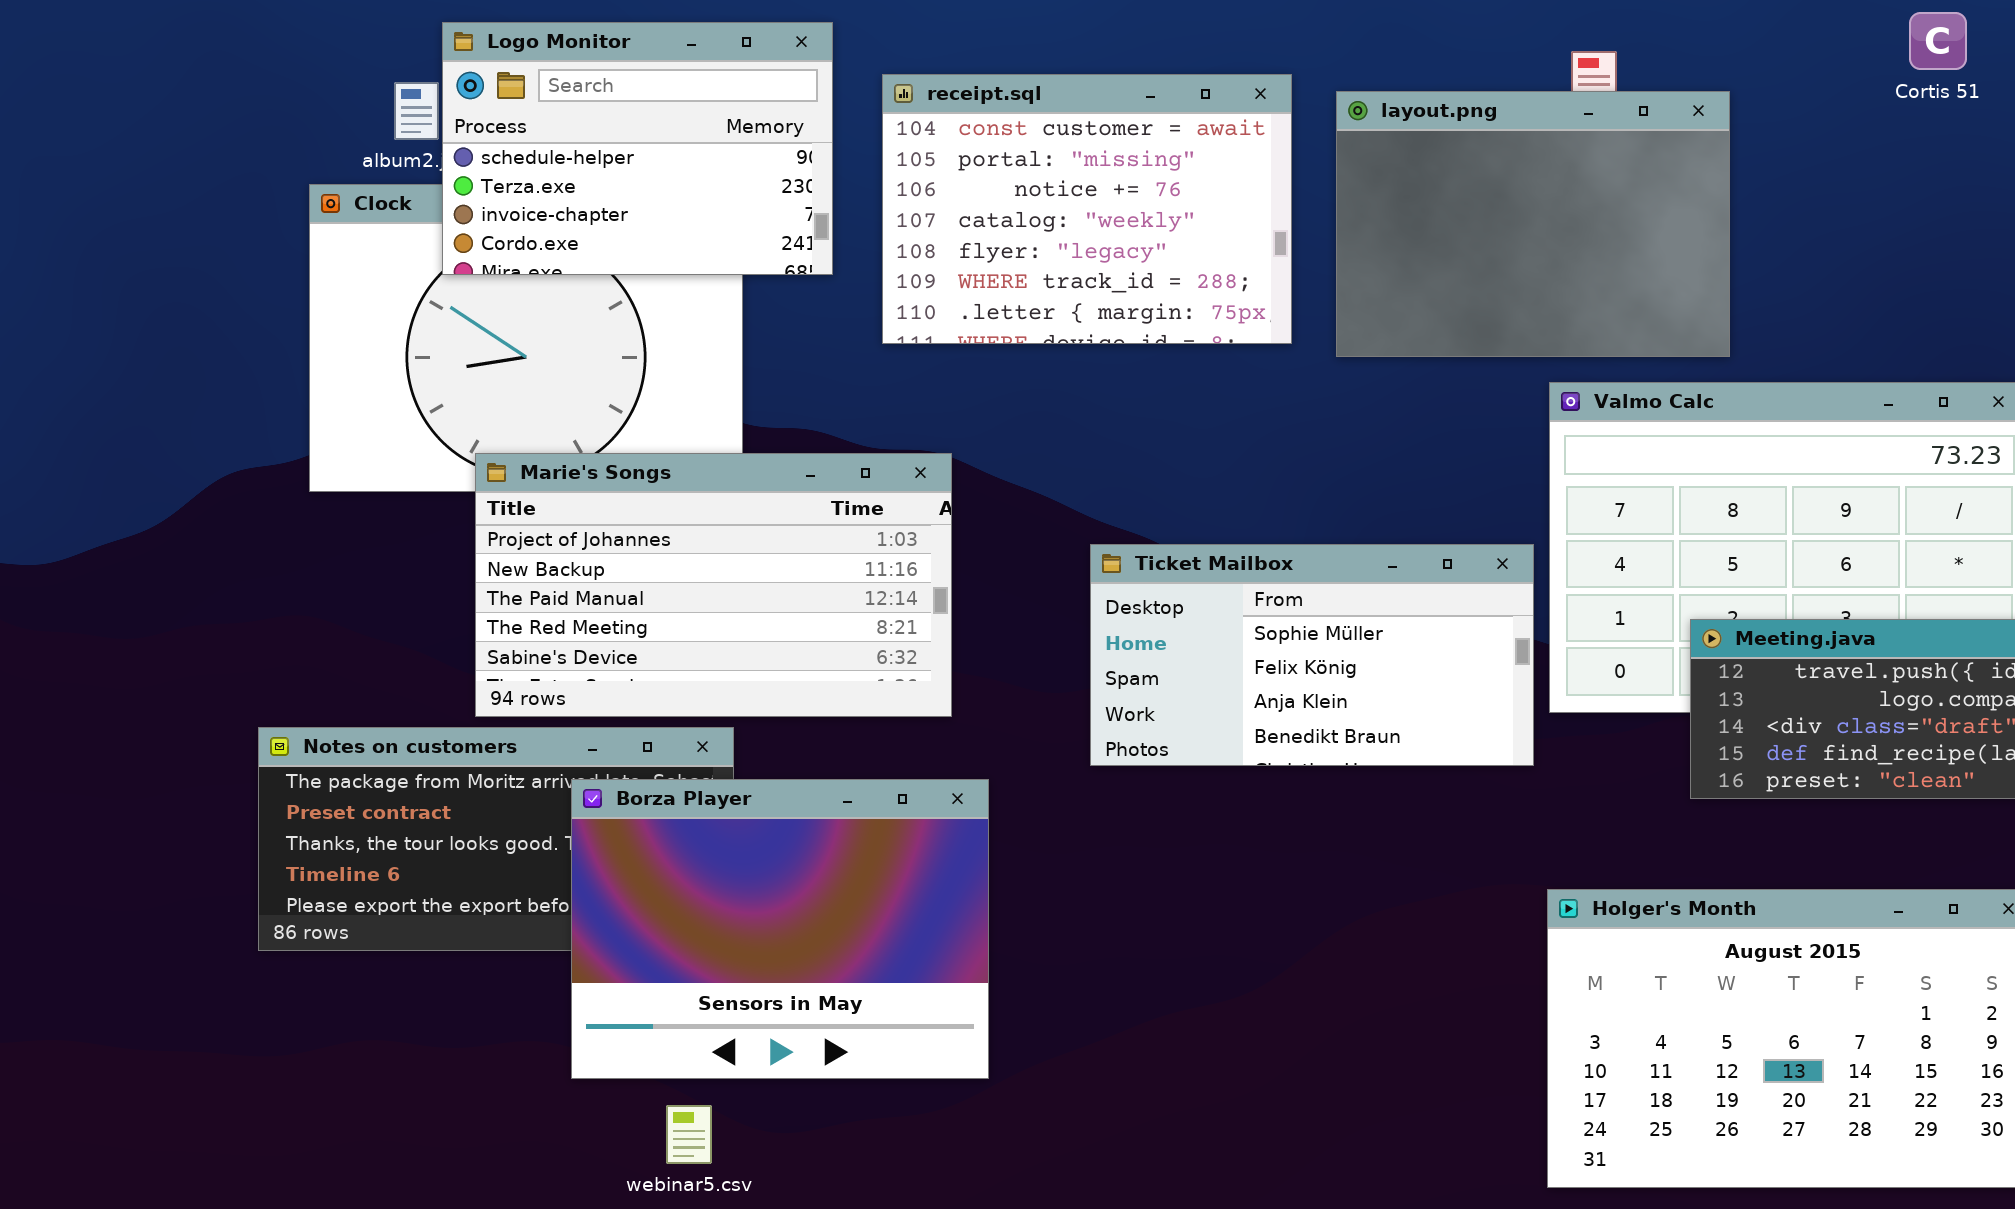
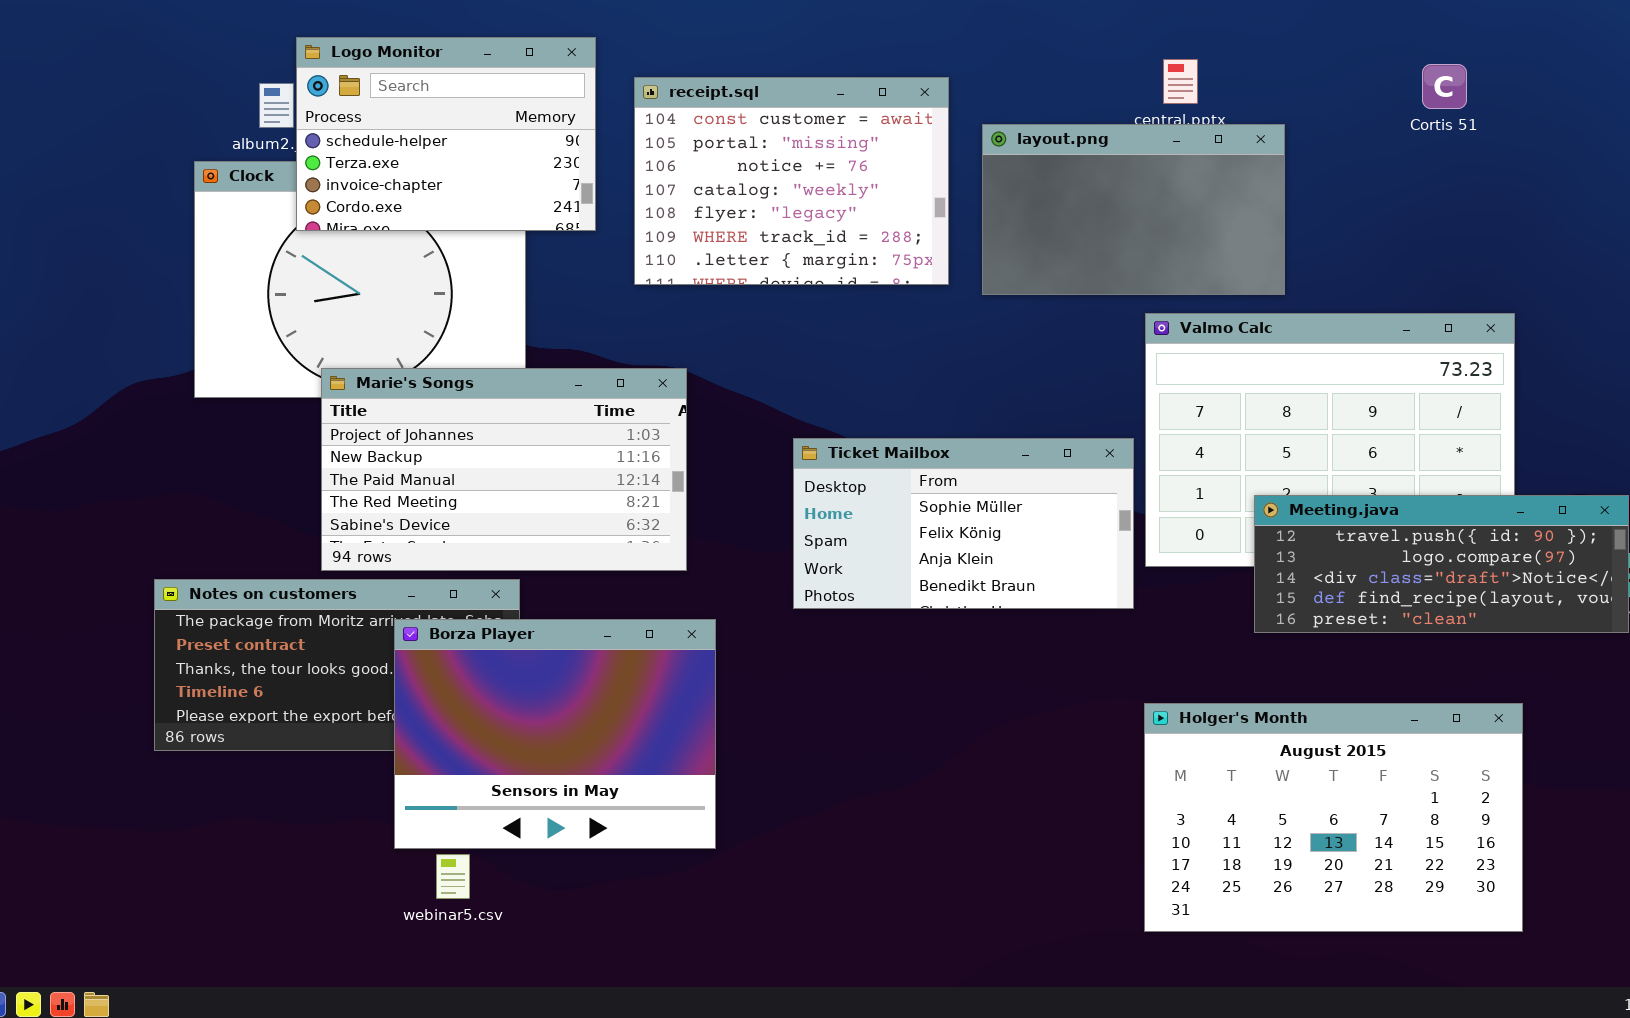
Cortis 51: [1909,12,1967,70] -> [1422,64,1467,109], moved
layout.png: [1336,91,1730,357] -> [982,124,1285,295], resized
webinar5.csv: [666,1105,712,1164] -> [436,854,470,899], moved

